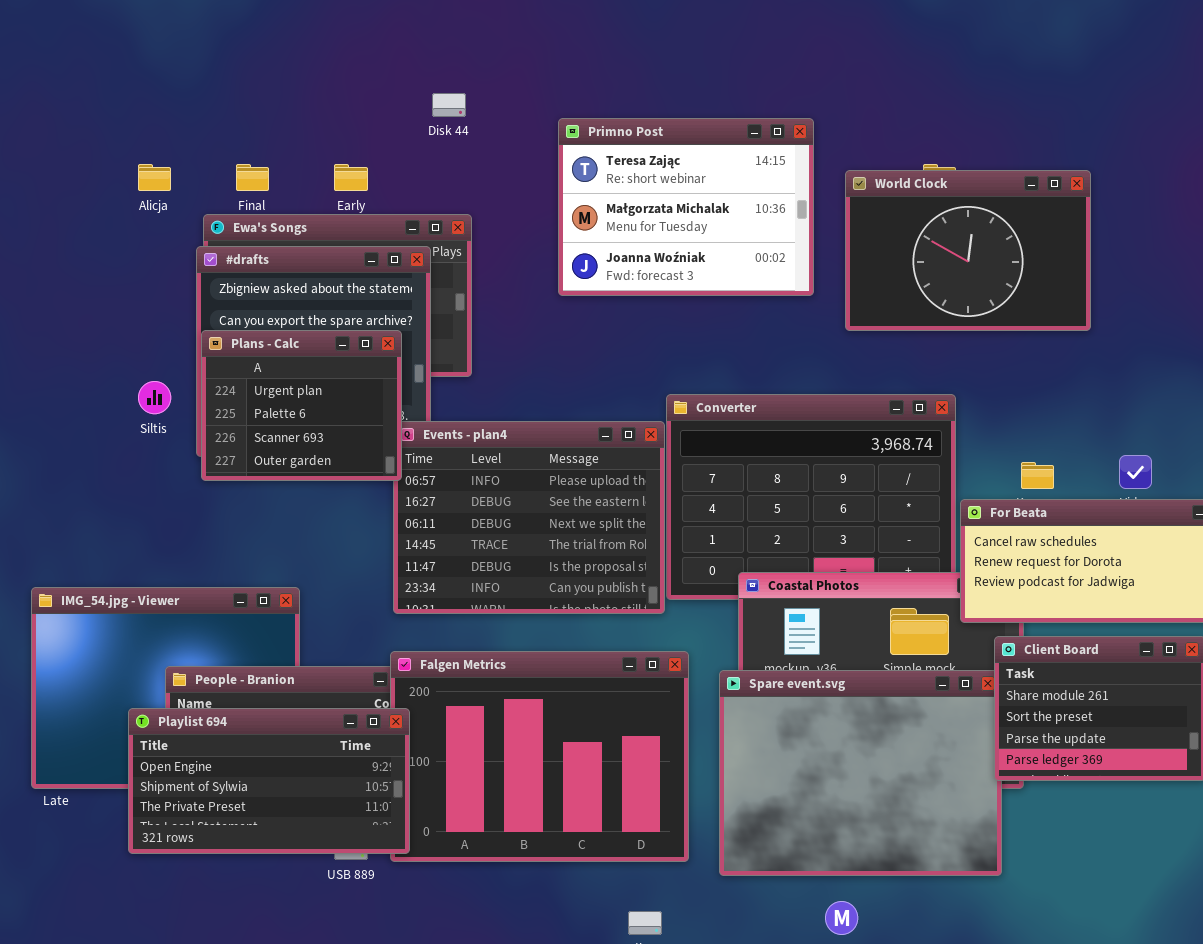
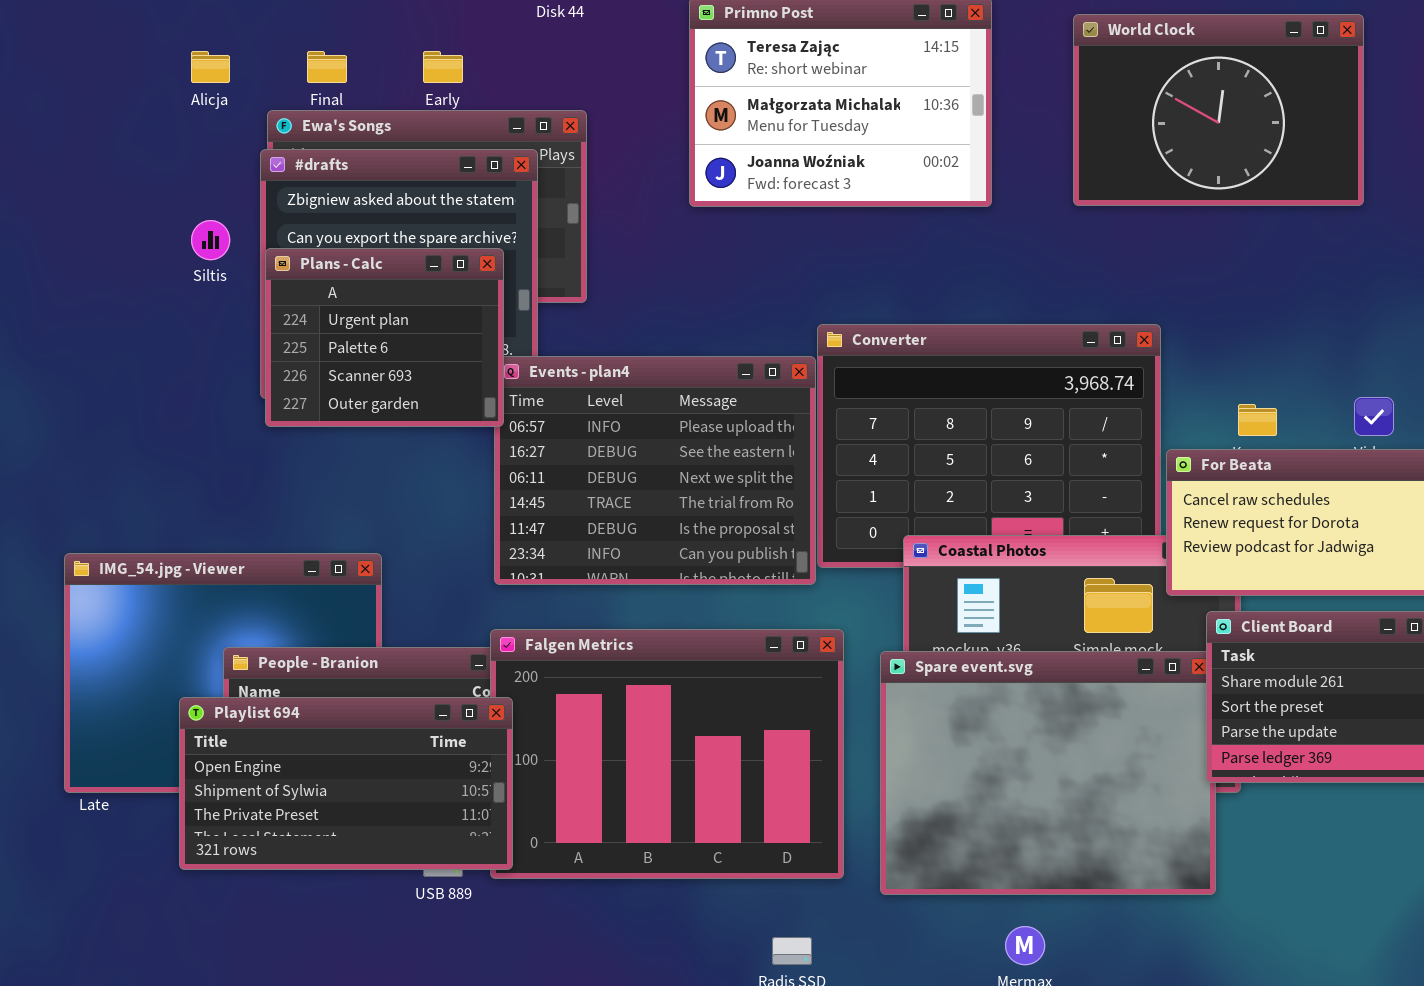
World Clock: [845,170,1091,331] -> [1073,14,1364,206], moved
Siltis: [138,381,171,414] -> [191,220,230,260], moved

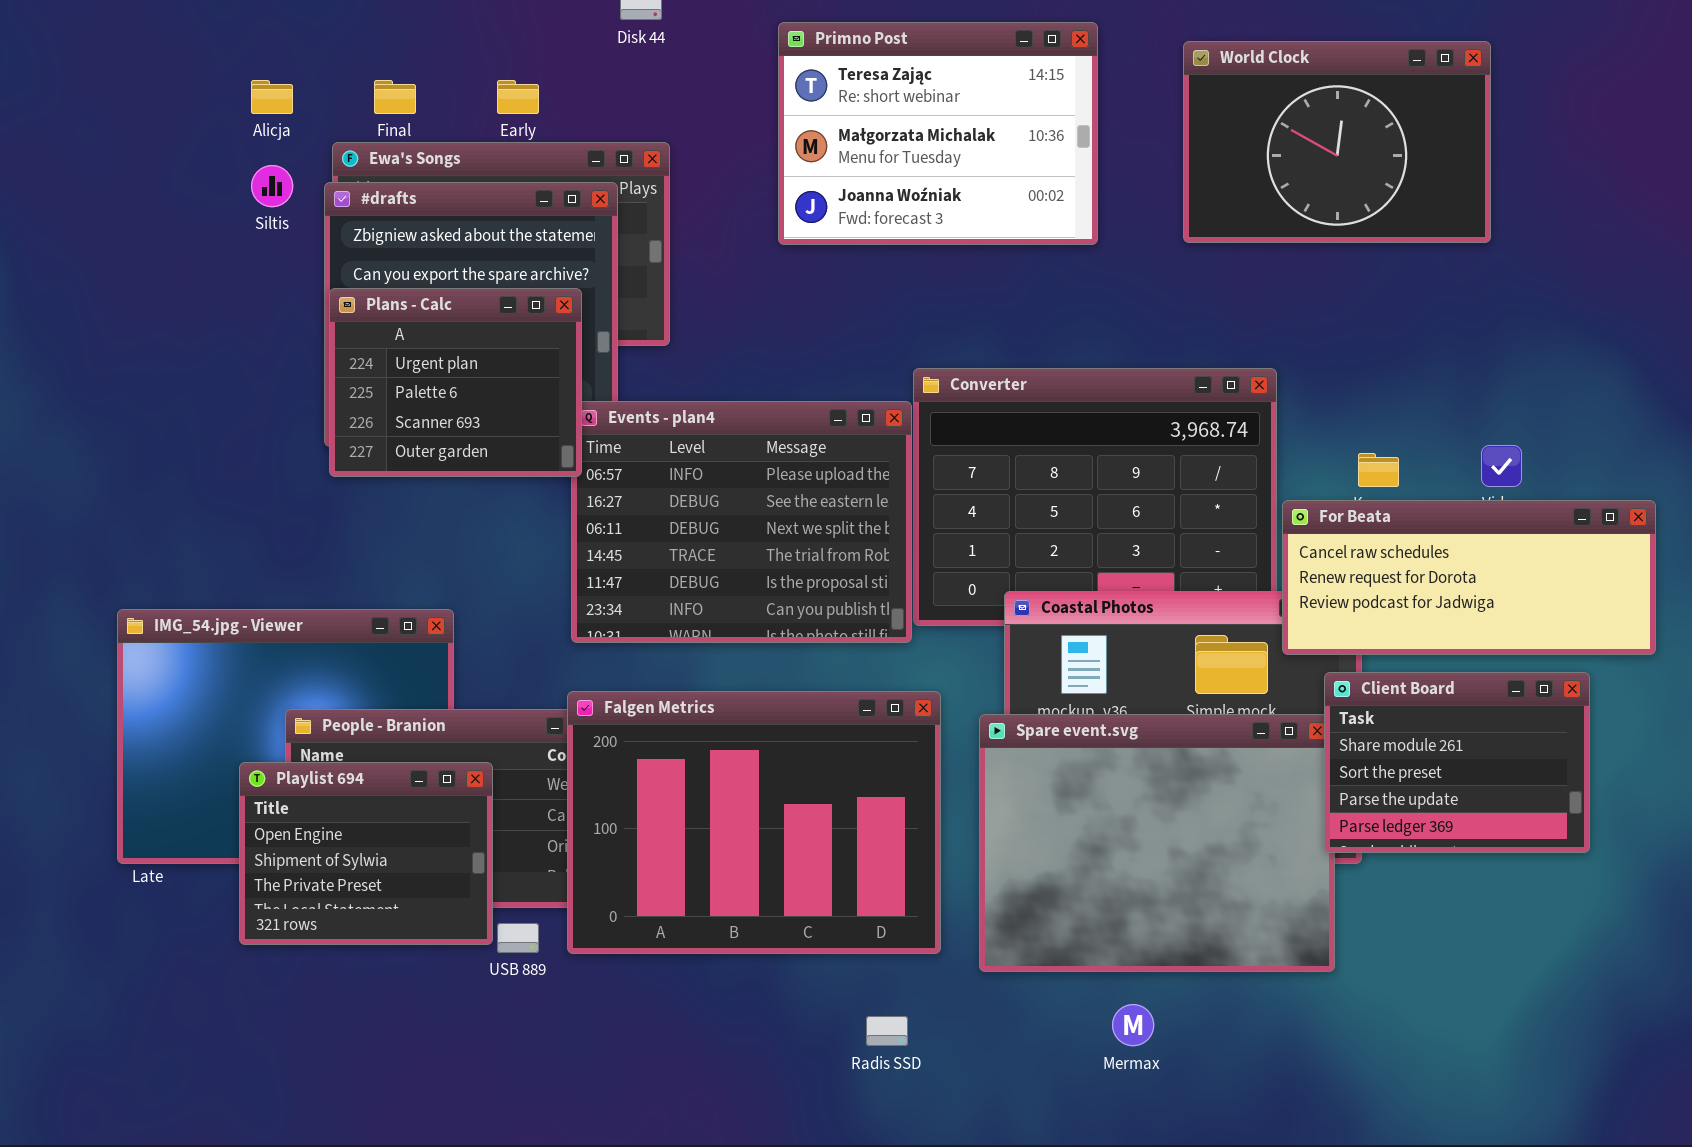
Siltis: [191,220,230,260] -> [251,165,293,207], moved
Playlist 694: [179,697,513,870] -> [239,762,493,945], resized

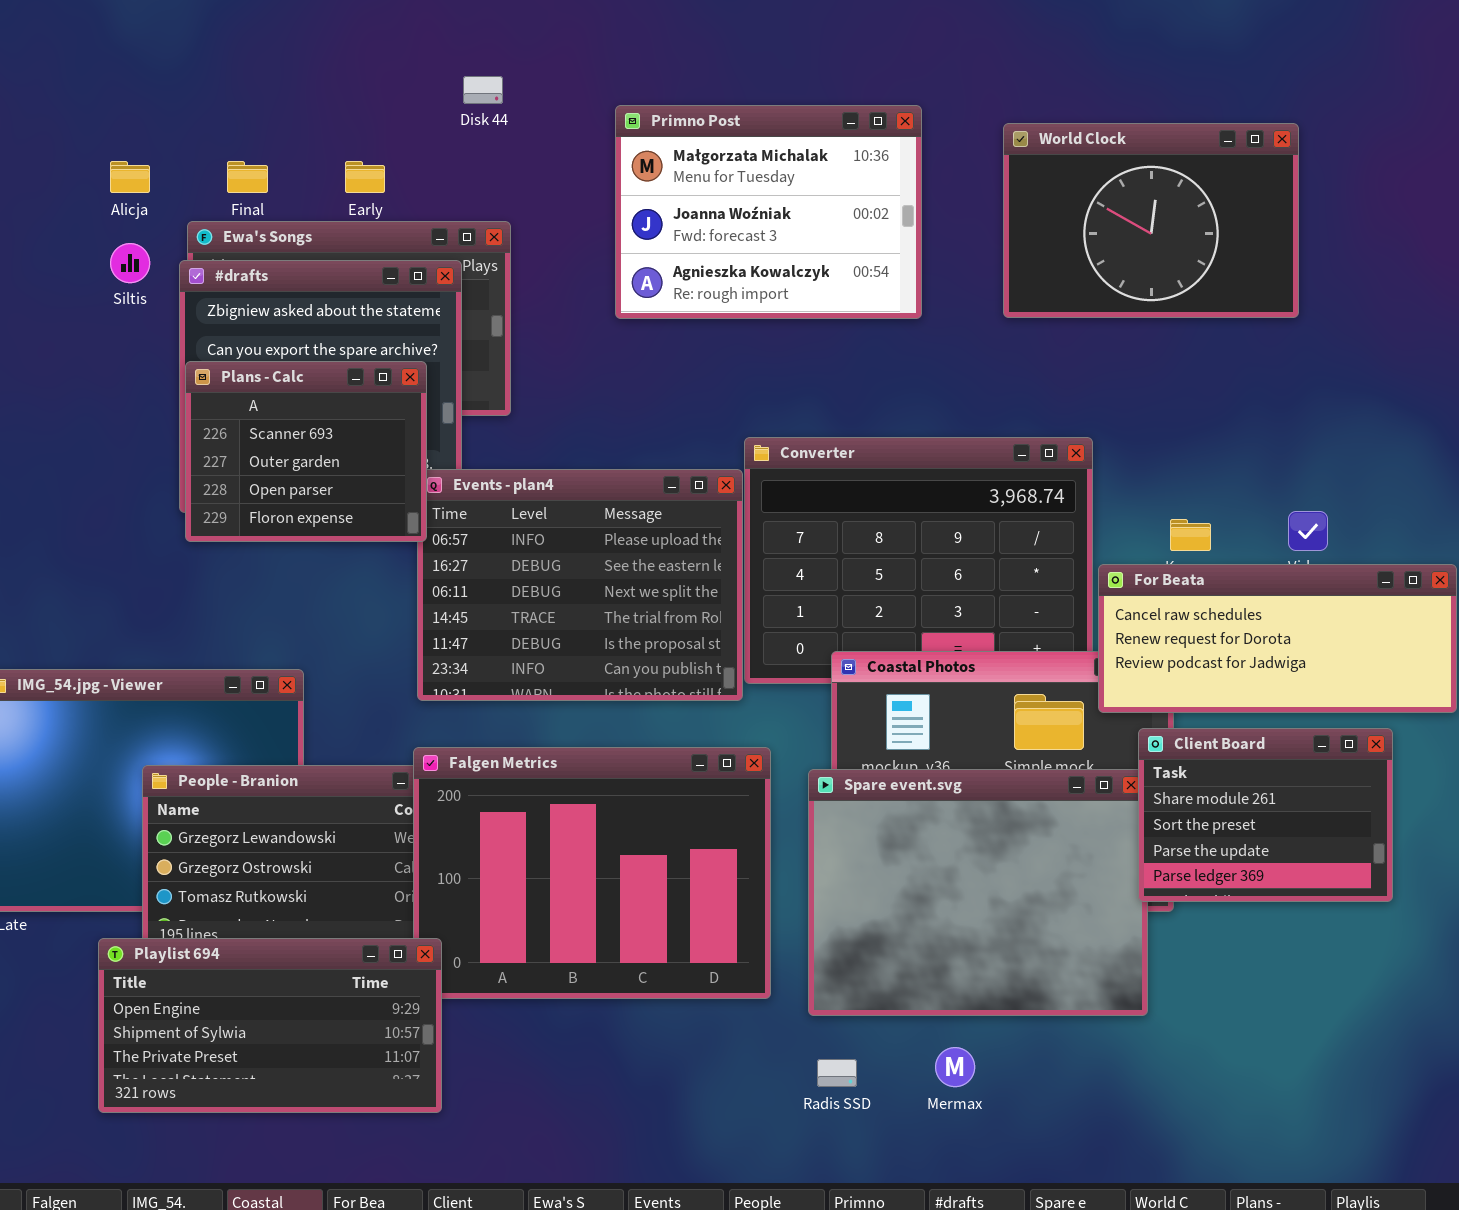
Primno Post: [778,22,1098,245] -> [615,105,922,319], scrolled down 1 row
Plans - Calc: [329,288,582,477] -> [185,361,427,542], scrolled down 2 rows
Playlist 694: [239,762,493,945] -> [98,938,442,1113], moved, resized
Radis SSD: [866,1016,908,1046] -> [817,1059,857,1087], moved

